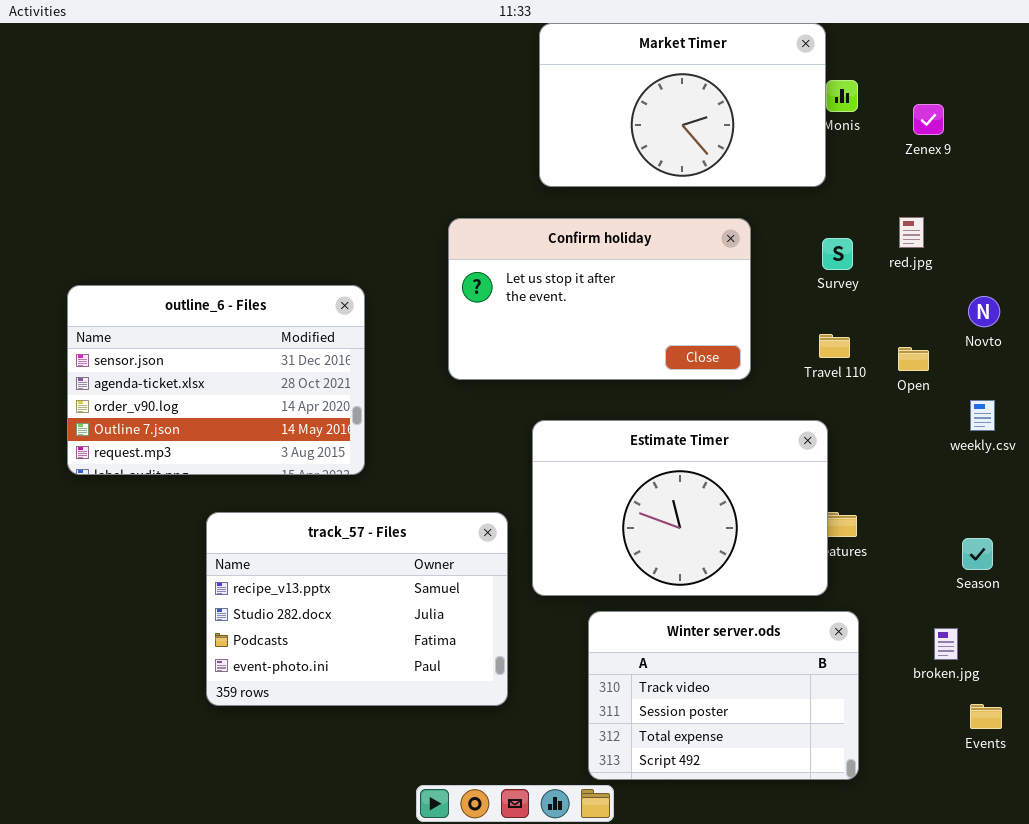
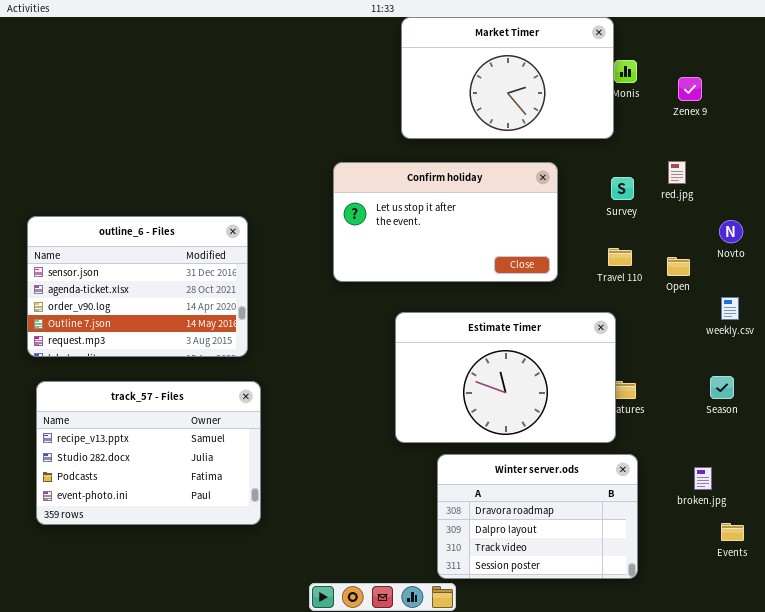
outline_6 - Files: [67,285,365,475] -> [27,216,248,357], moved
track_57 - Files: [206,512,508,706] -> [36,381,261,525], moved
Season: [962,538,993,570] -> [710,376,734,399], moved
Winter server.ods: [588,611,859,780] -> [437,454,638,579], scrolled up 2 rows

